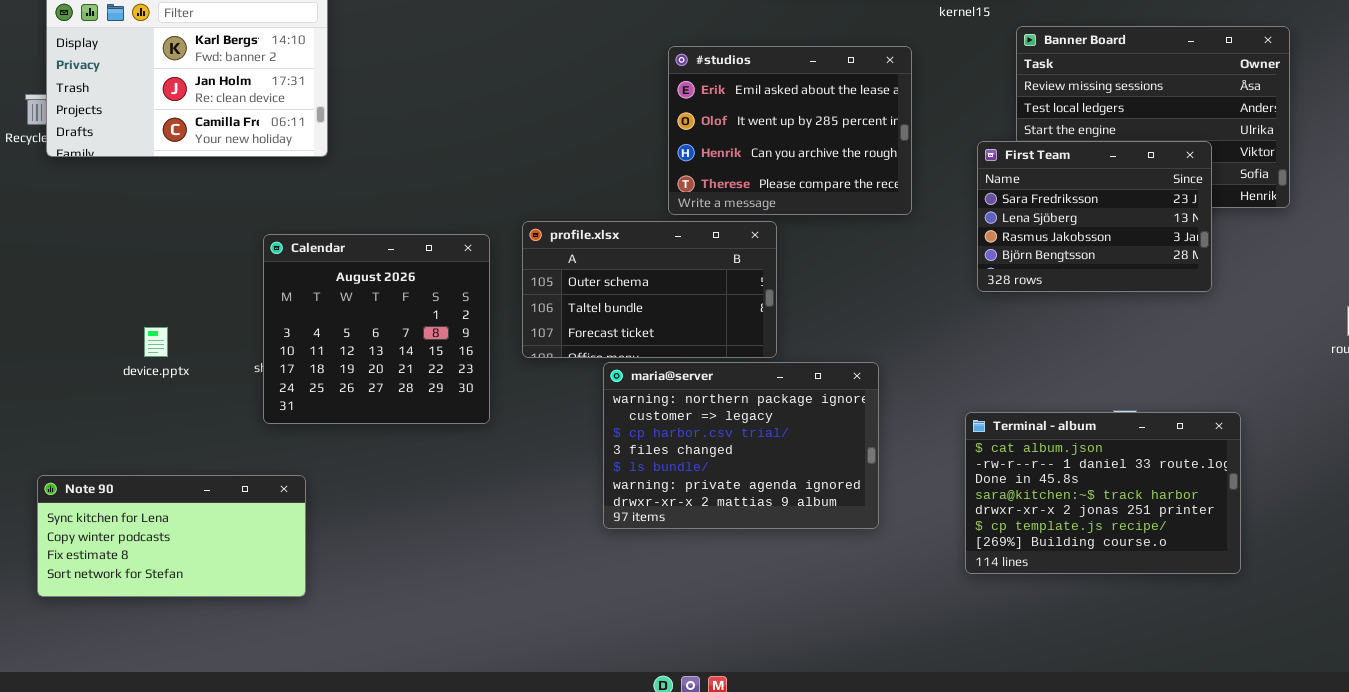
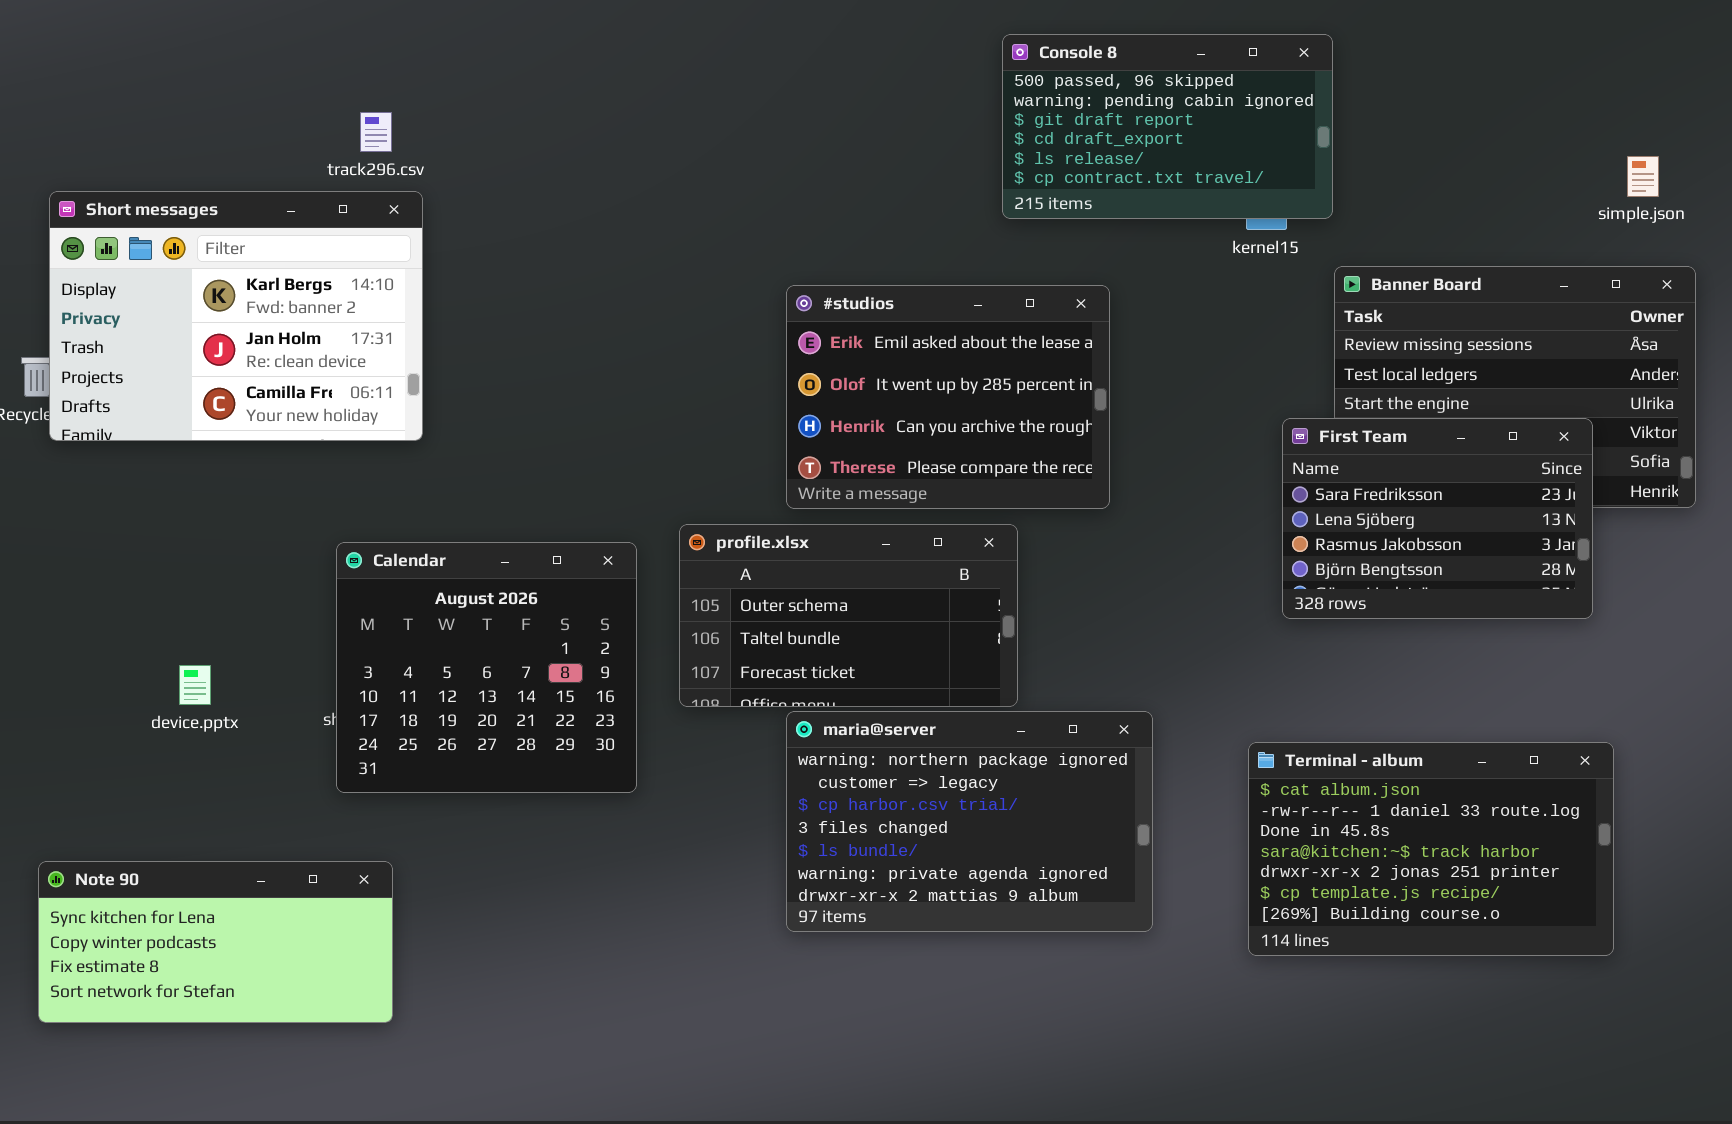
#studios: [668,46,912,215] -> [786,285,1110,509], moved
Terminal - album: [965,412,1241,574] -> [1248,742,1614,956], moved

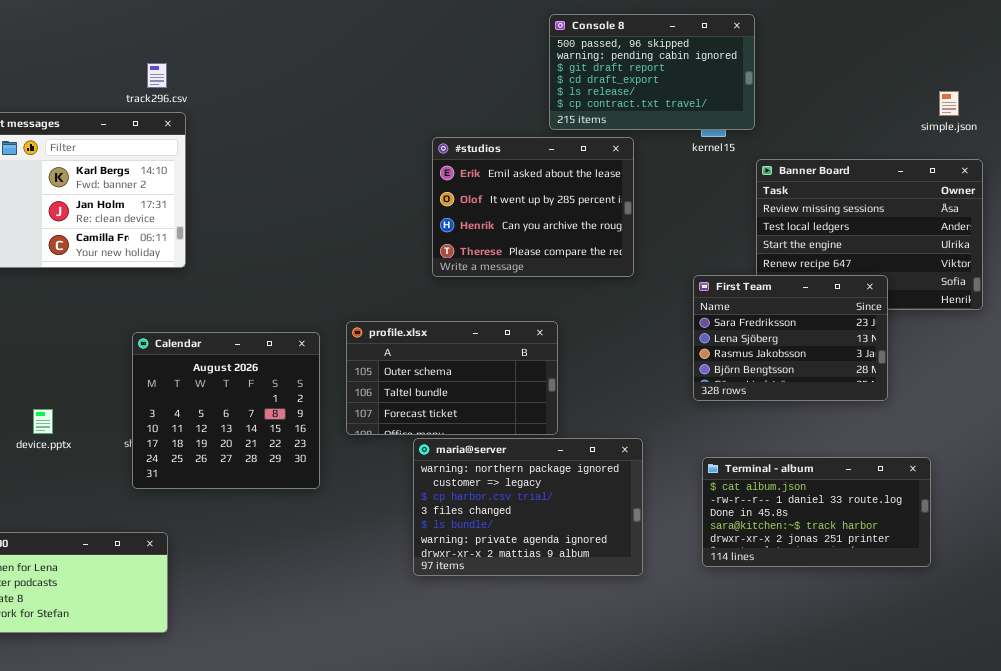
#studios: [786,285,1110,509] -> [432,137,634,277], moved
First Team: [1282,418,1593,619] -> [693,275,888,401], moved
Terminal - album: [1248,742,1614,956] -> [702,457,931,567], resized

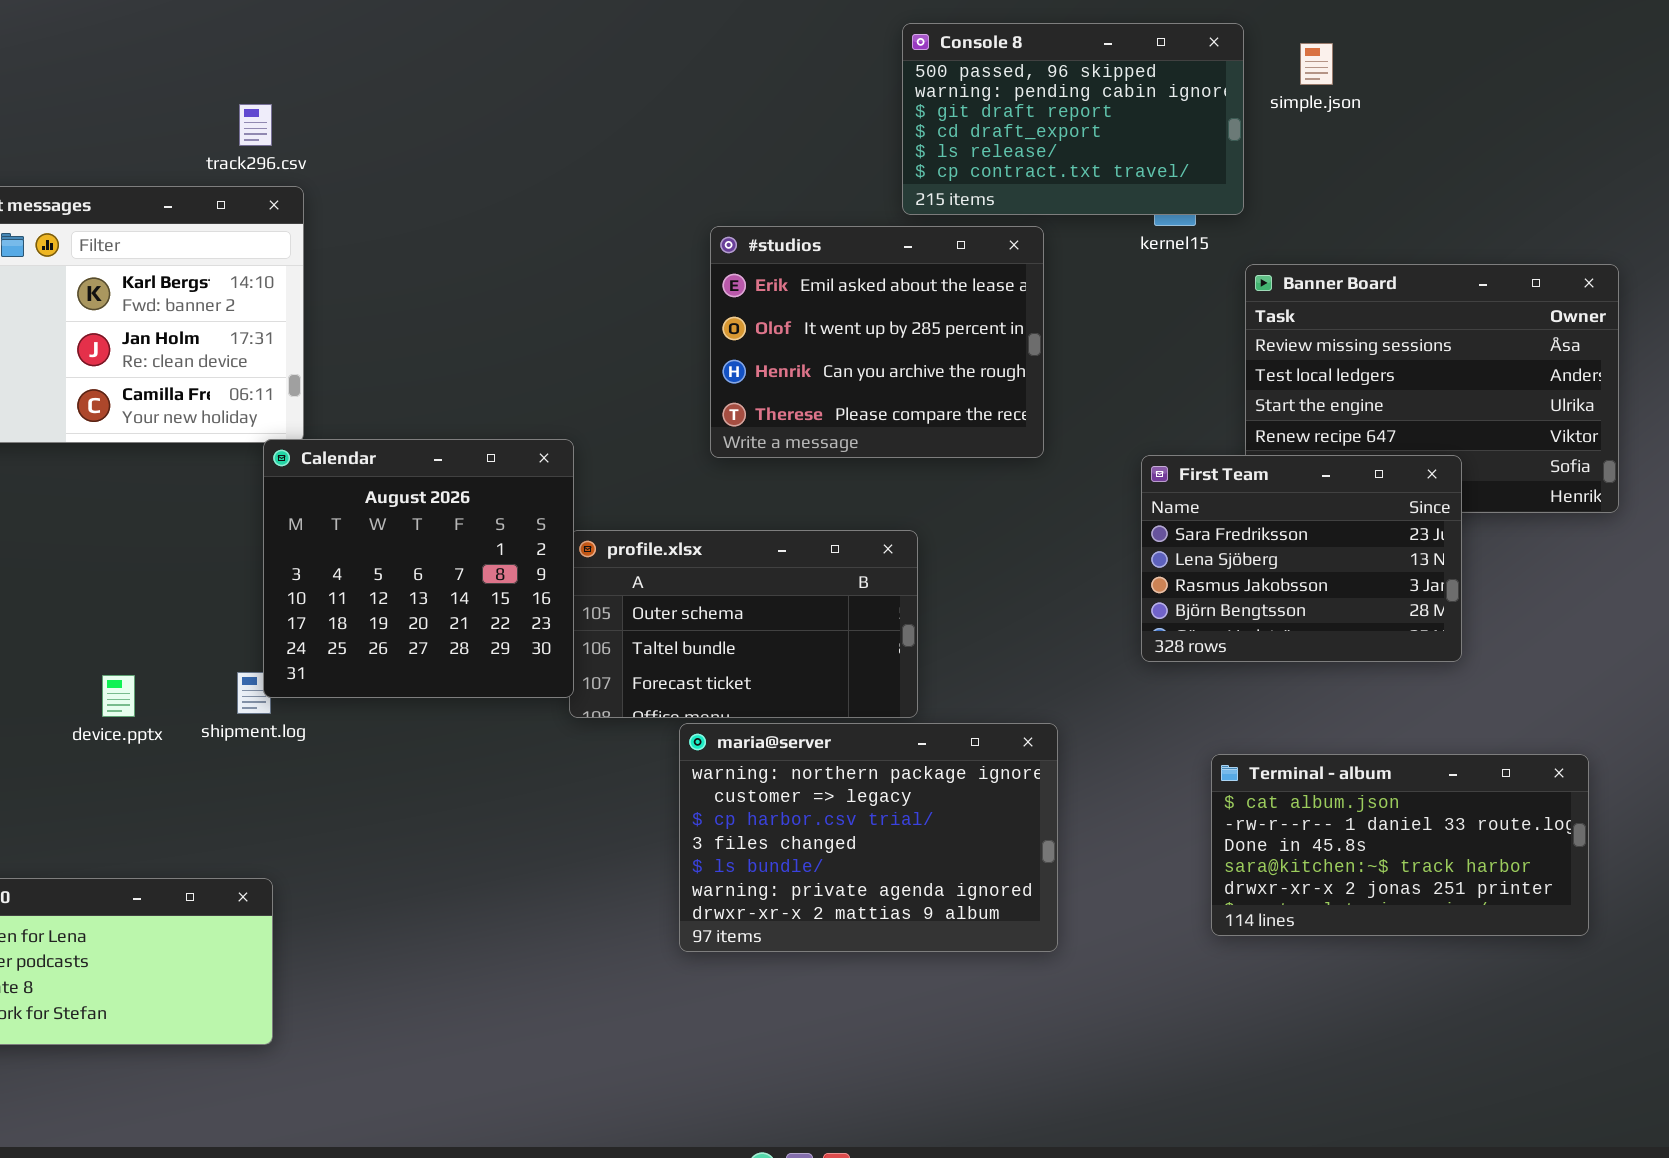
simple.json: [939,91,959,116] -> [1300,43,1333,85], moved
Calendar: [132,332,320,489] -> [263,439,574,698], moved
device.pptx: [33,409,53,434] -> [102,675,135,717], moved
Terminal - album: [702,457,931,567] -> [1211,754,1589,936], moved

